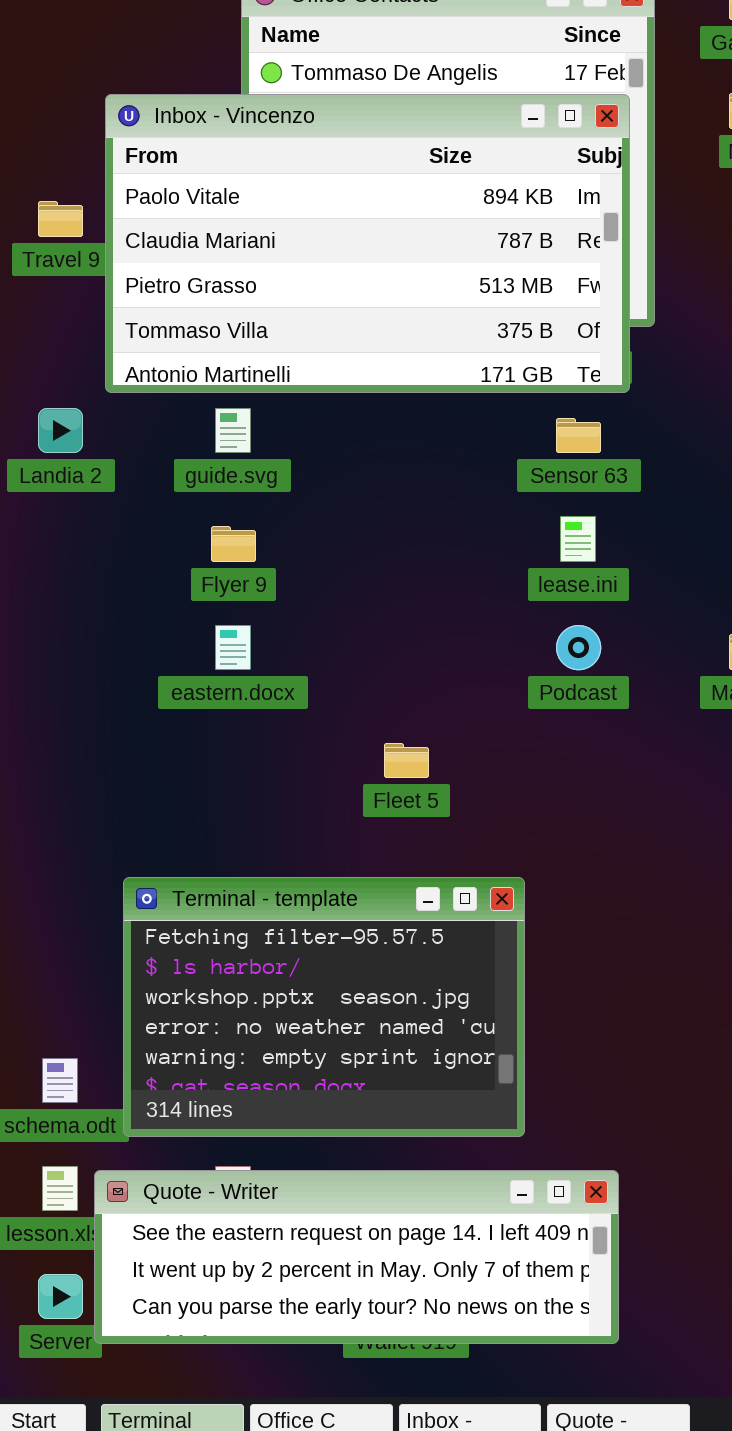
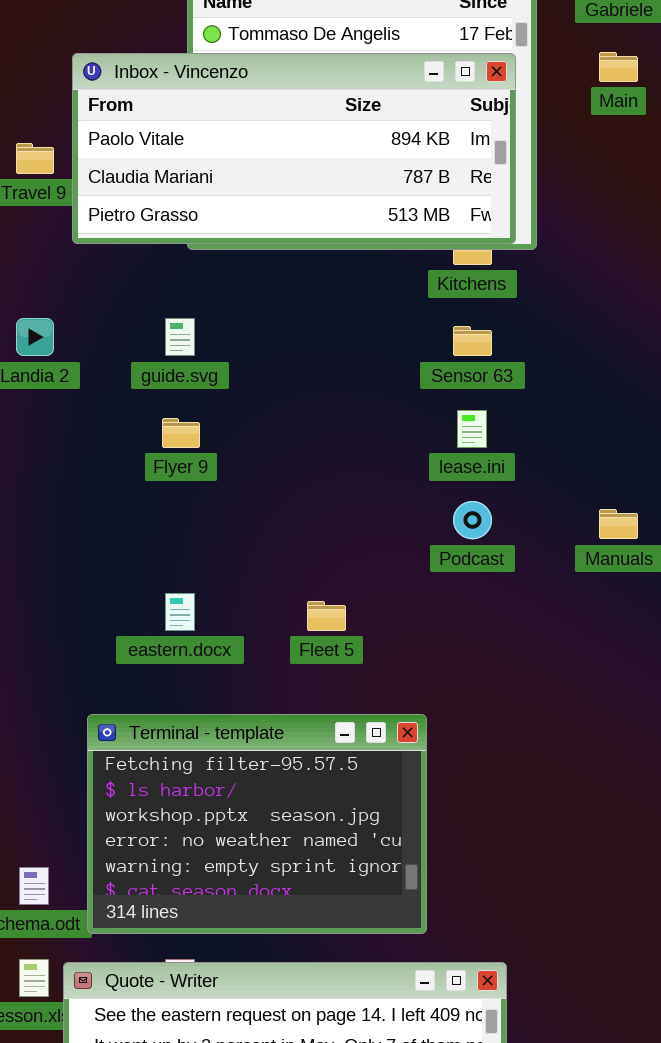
Inbox - Vincenzo: [105,94,630,393] -> [72,53,516,244], resized
eastern.docx: [215,625,251,670] -> [165,593,195,631], moved

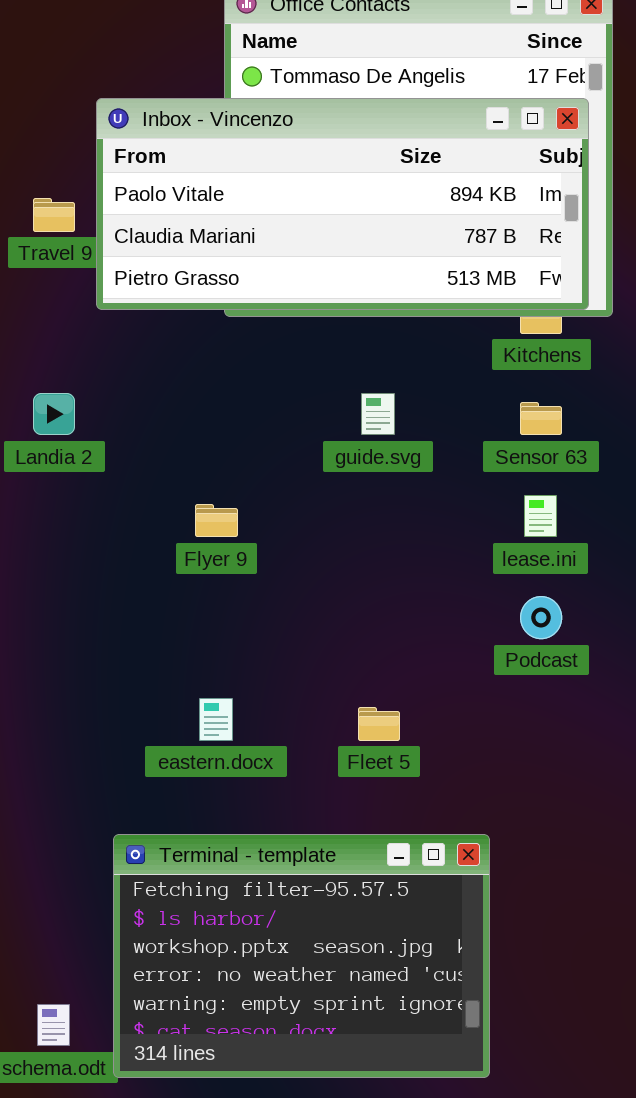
guide.svg: [165,318,195,356] -> [361,393,395,435], moved

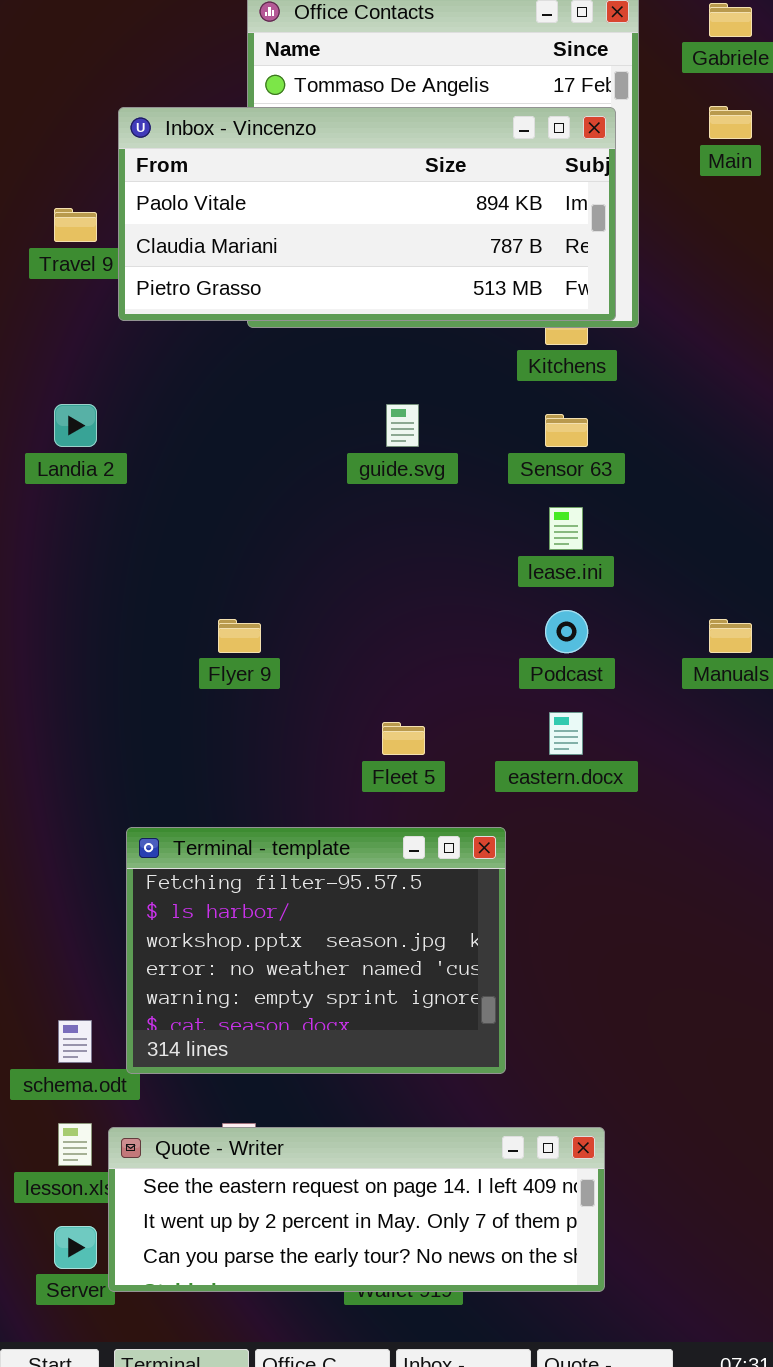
Flyer 9: [195,504,238,537] -> [218,619,261,653], moved
eastern.docx: [199,698,233,741] -> [549,712,583,755], moved
Terminal - template: [113,834,490,1078] -> [126,827,506,1074], moved

